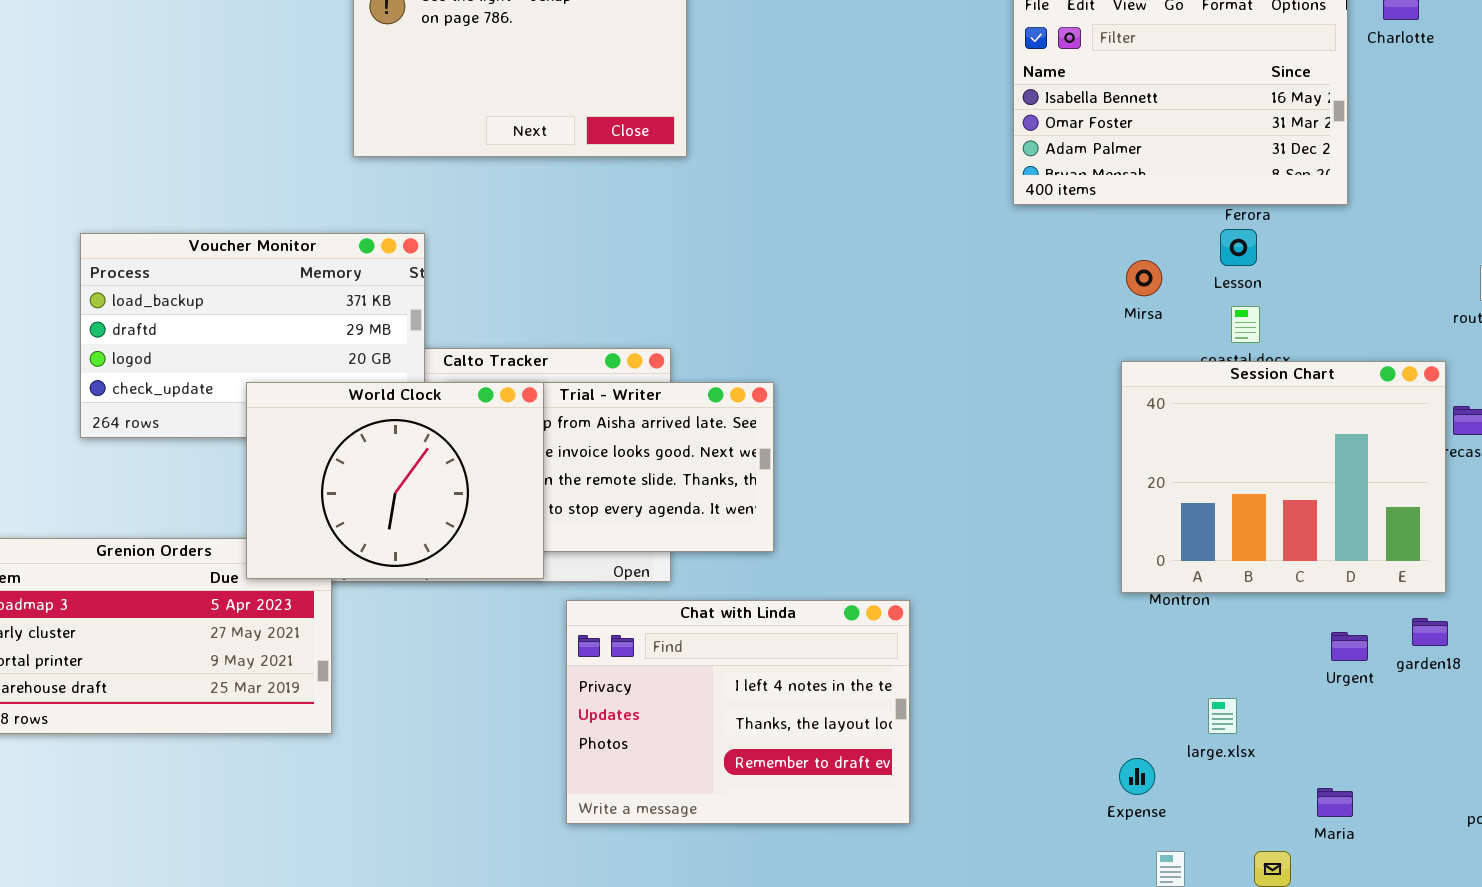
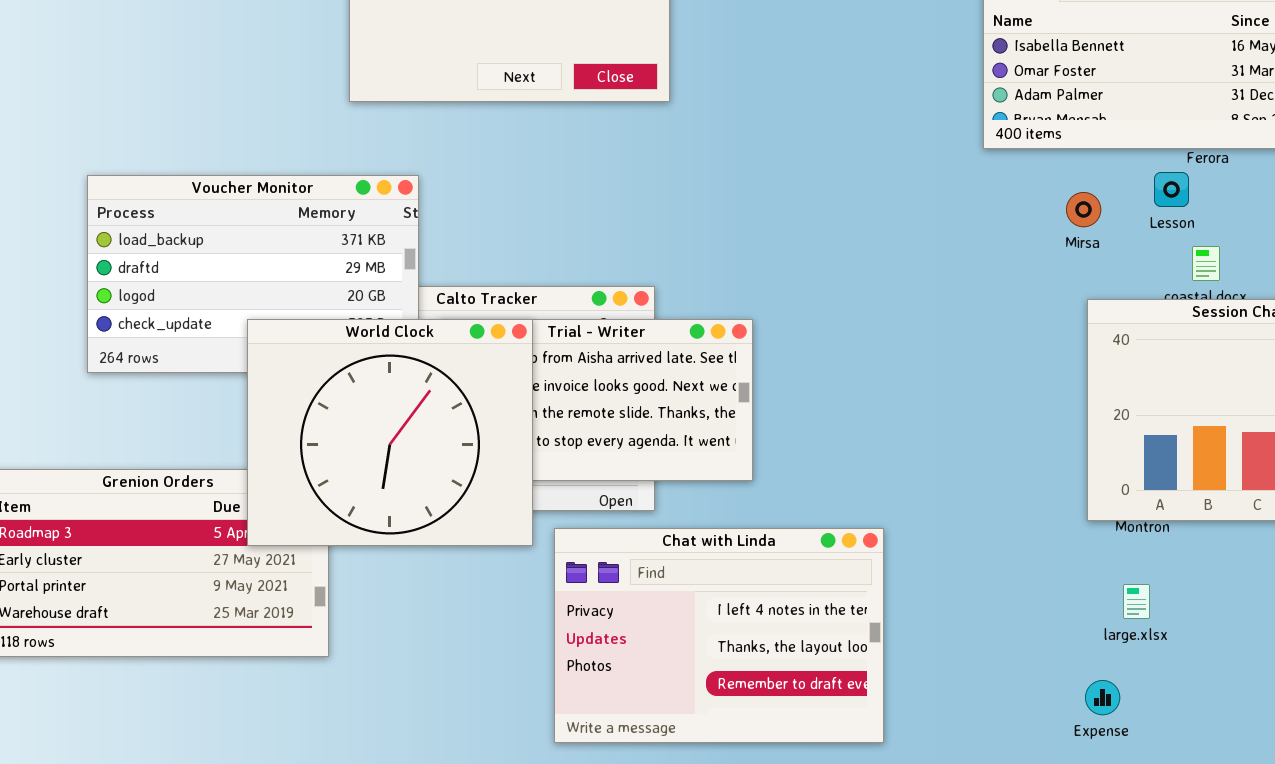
Lesson: [1220,229,1257,266] -> [1154,172,1189,207], moved
Mirsa: [1126,260,1162,296] -> [1066,192,1101,227], moved
World Clock: [246,382,544,579] -> [247,319,533,546], resized
large.xlsx: [1208,698,1237,734] -> [1123,584,1150,619], moved

